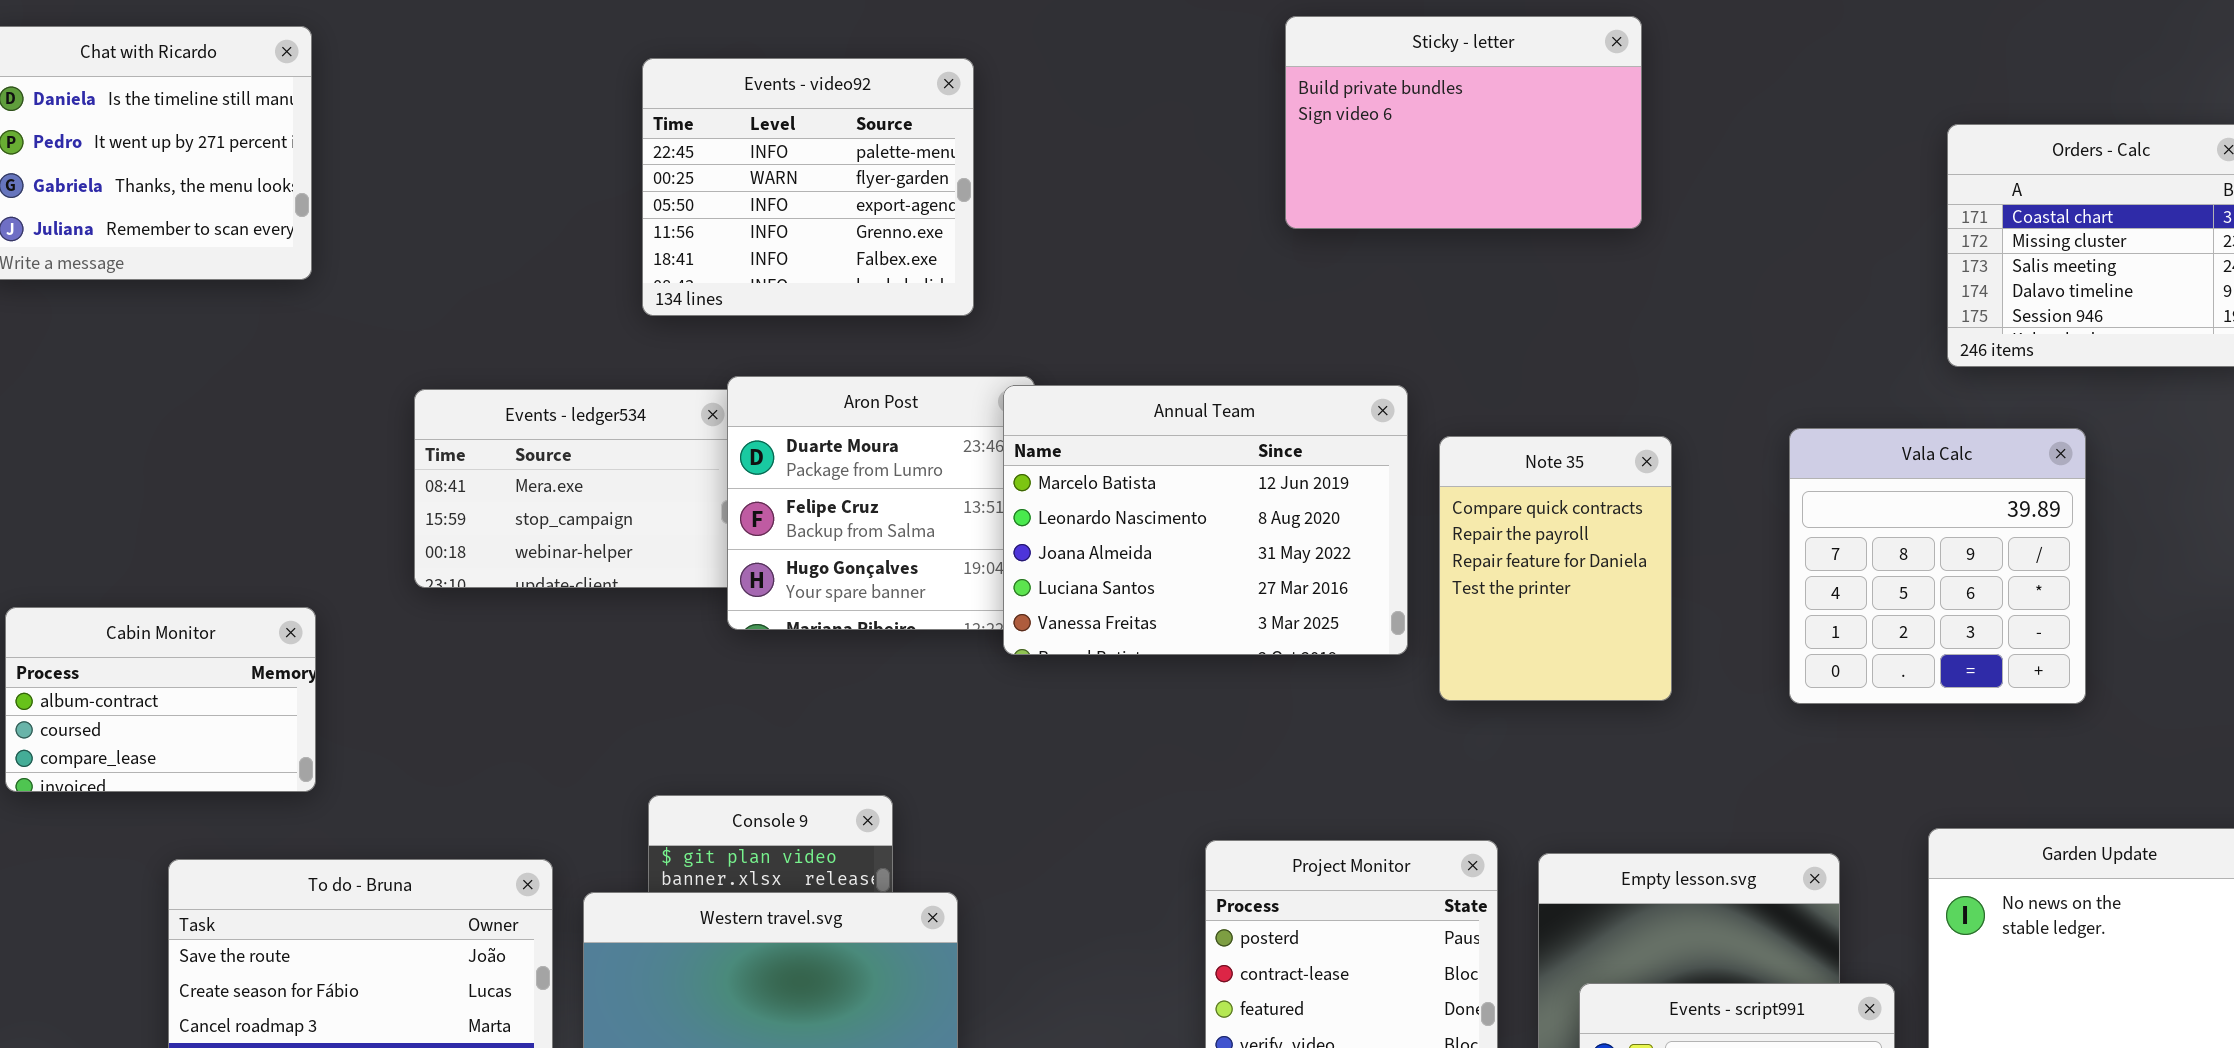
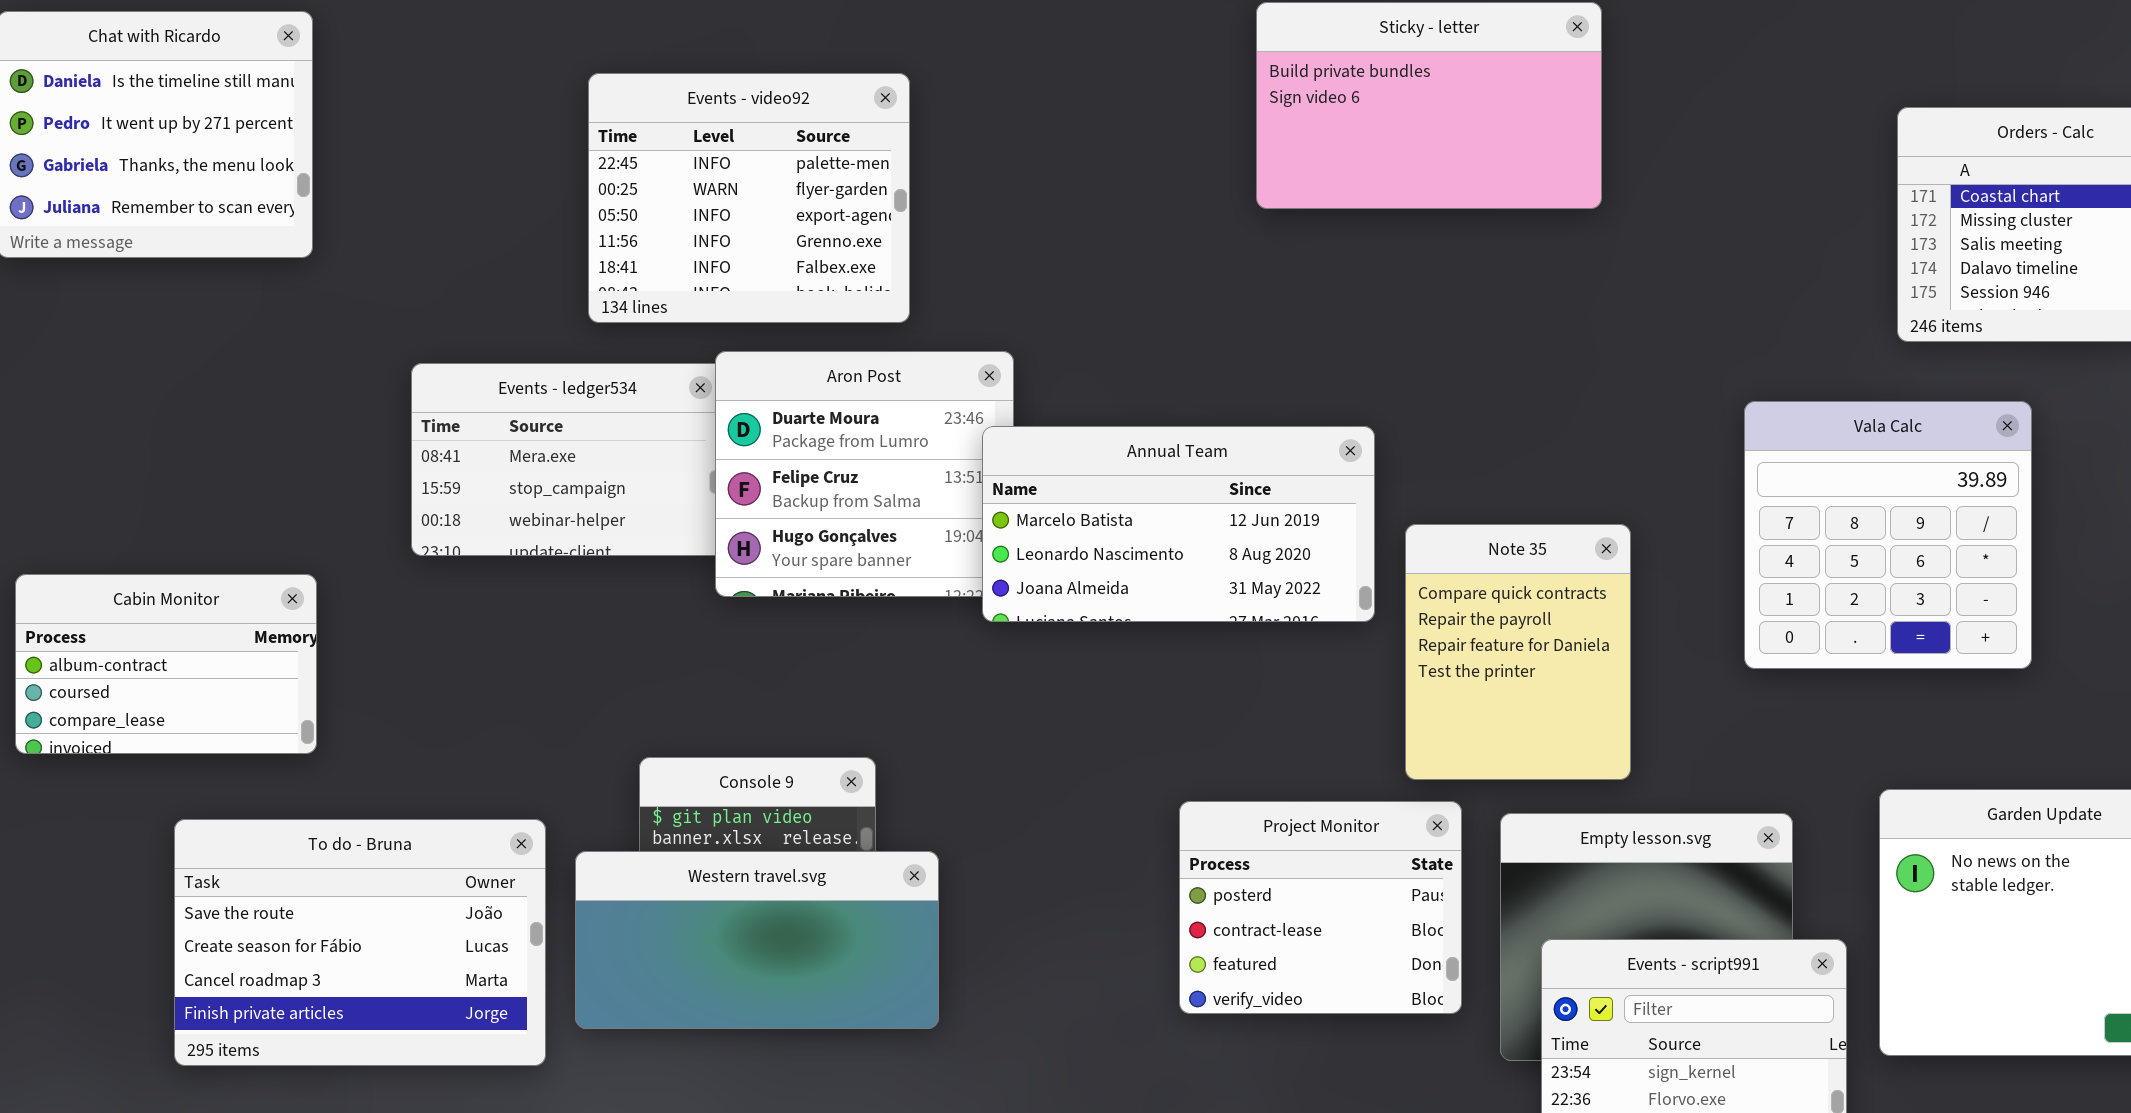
Events - video92: [642,58,974,316] -> [588,73,910,323], moved
Annual Team: [1003,385,1408,655] -> [982,426,1375,622], resized
Note 35: [1439,436,1672,701] -> [1405,524,1631,780], moved

